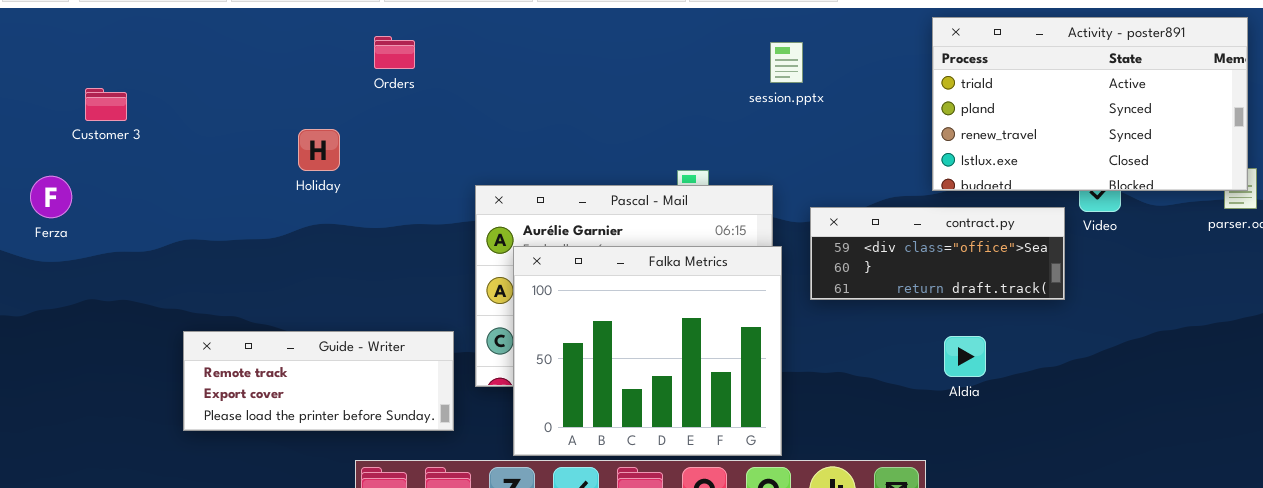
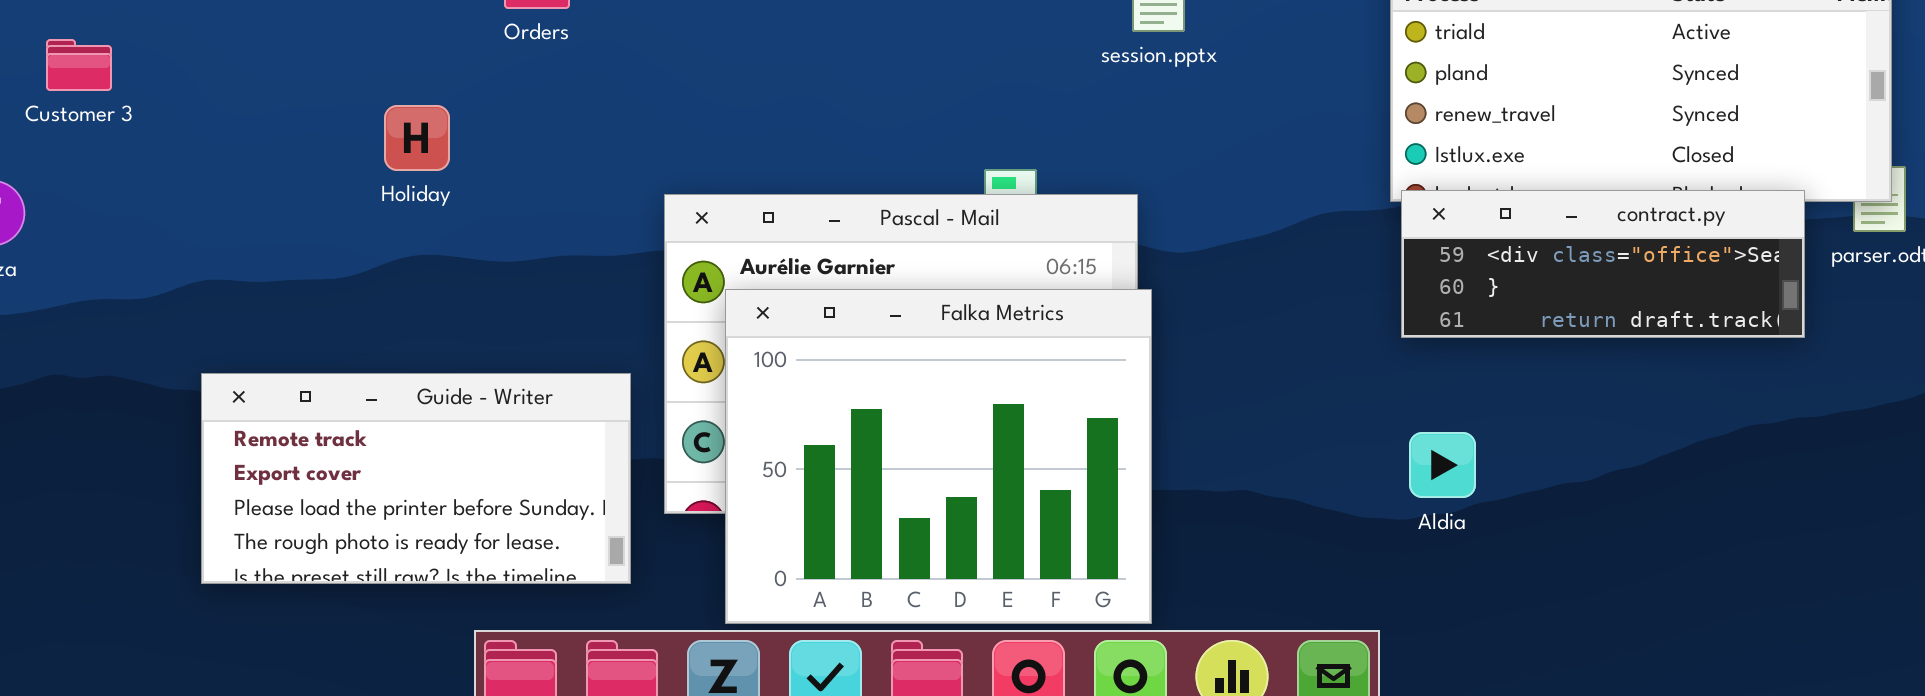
contract.py: [810,207,1065,300] -> [1401,190,1805,338], moved
Guide - Writer: [183,331,454,431] -> [201,373,631,584], resized

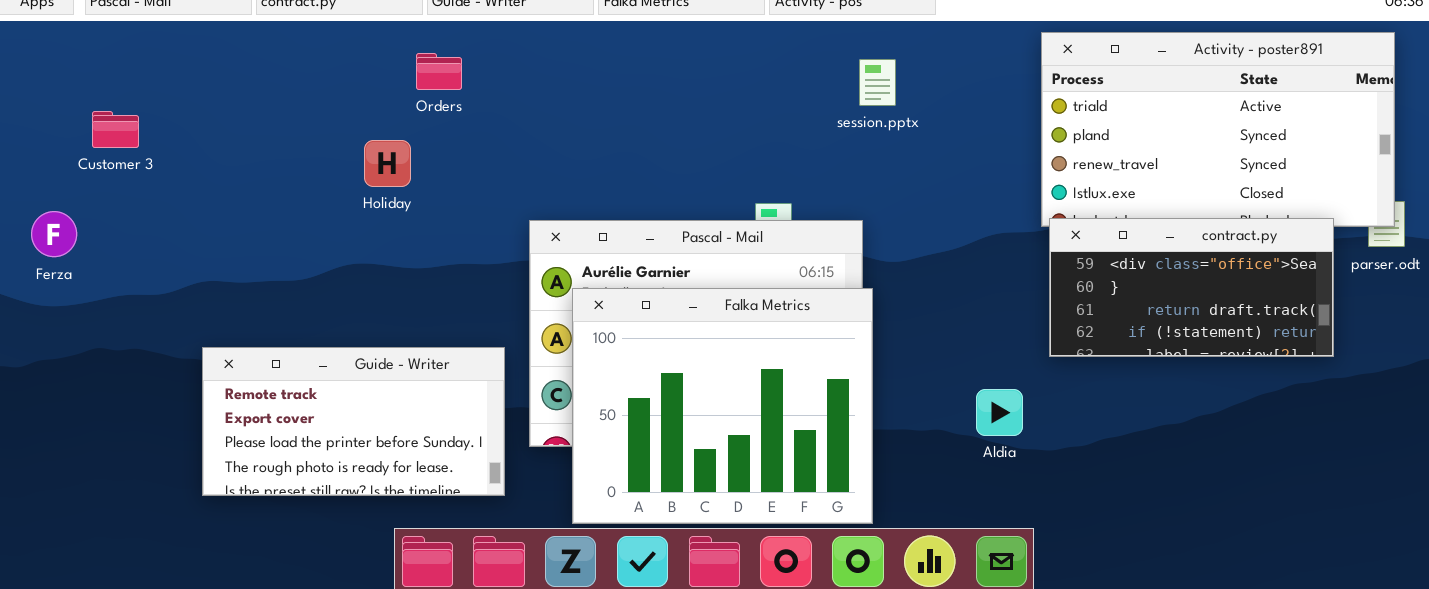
Holiday: [384,105,450,171] -> [364,140,411,187], moved
contract.py: [1401,190,1805,338] -> [1049,218,1334,357], resized
Aldia: [1409,432,1476,498] -> [976,389,1023,436], moved

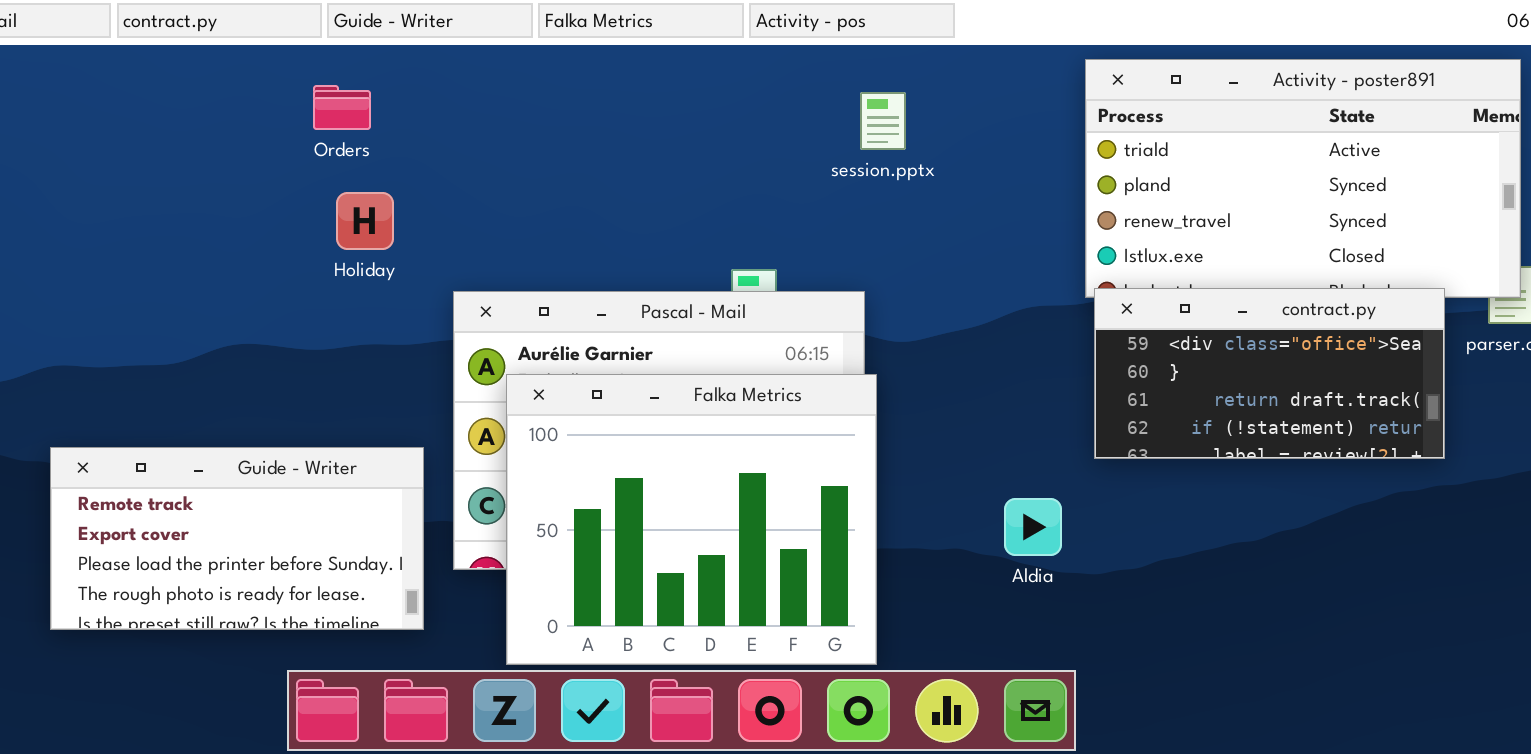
Holiday: [364,140,411,187] -> [336,192,394,250], moved

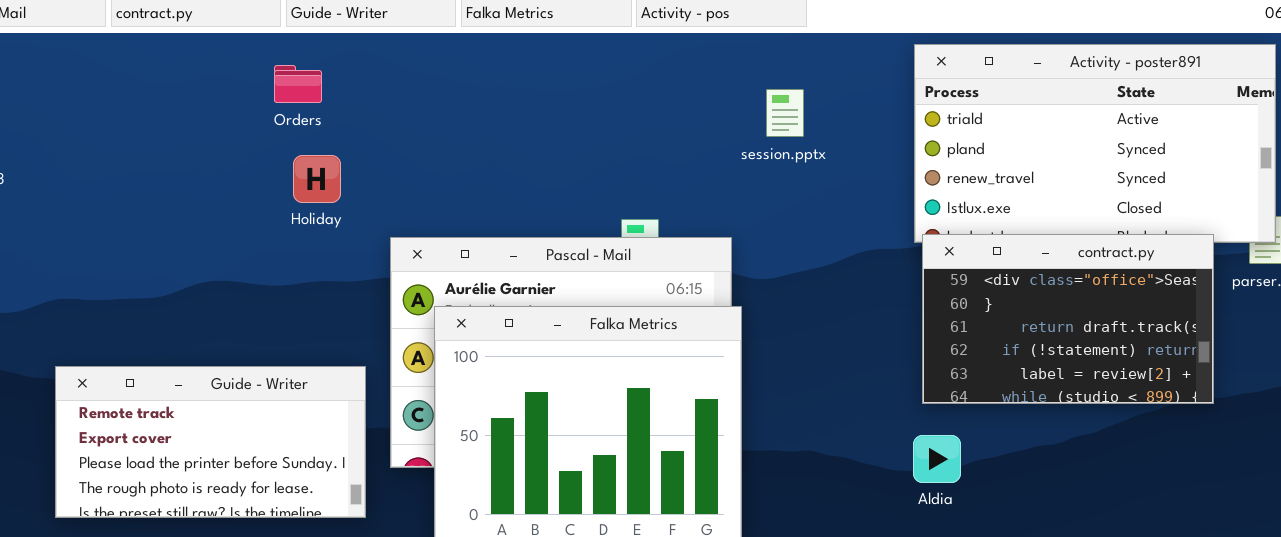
session.pptx: [860,92,906,150] -> [766,89,804,137], moved
contract.py: [1094,288,1445,459] -> [922,234,1214,404], resized
Aldia: [1004,498,1062,556] -> [913,435,961,483], moved

